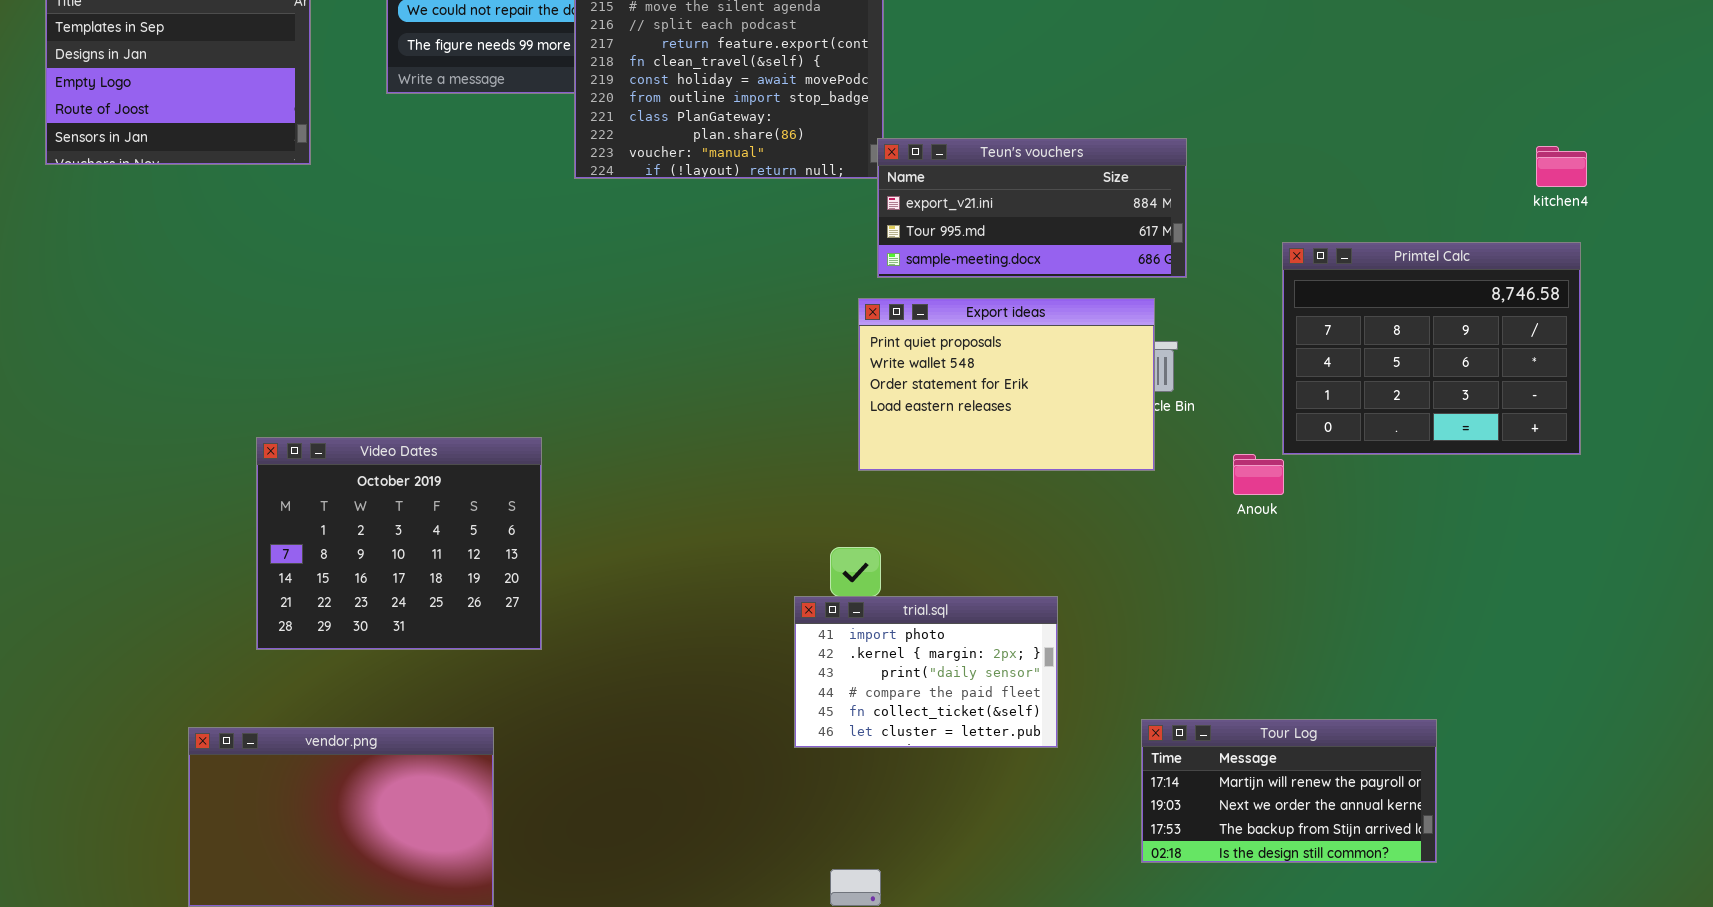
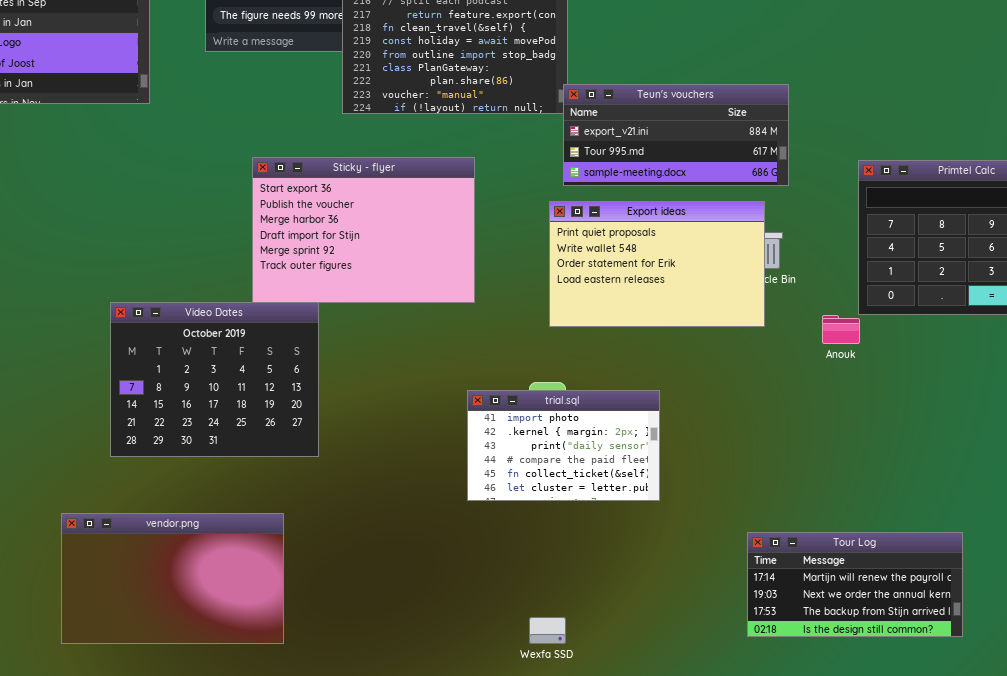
Sticky - flyer: none -> [252,157,475,303], opened
trial.sql: [794,596,1058,748] -> [467,390,660,501], moved
Tour Log: [1141,719,1437,863] -> [747,532,963,637], moved

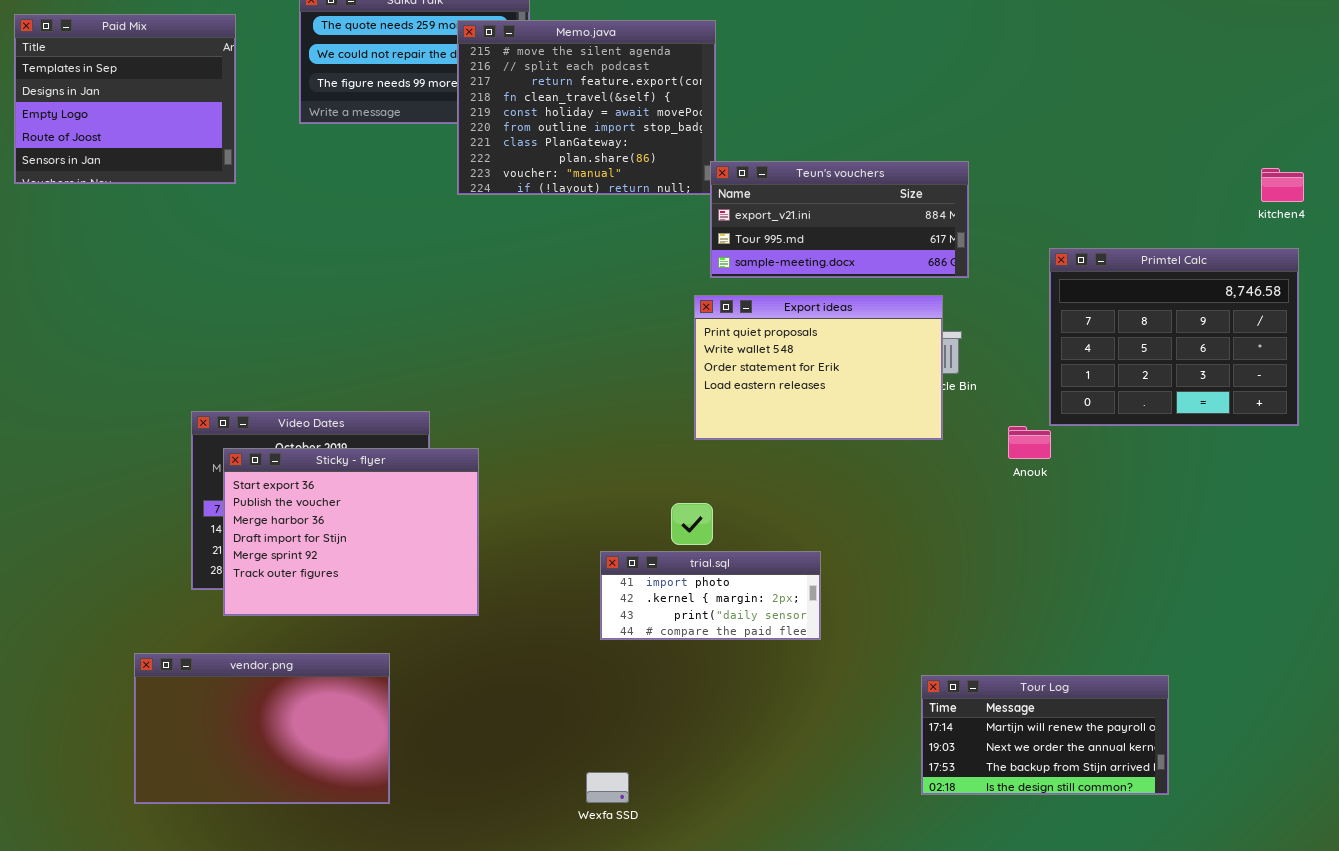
Sticky - flyer: [252,157,475,303] -> [223,448,479,616], moved
trial.sql: [467,390,660,501] -> [600,551,821,640], resized
Wexfa SSD: [529,617,566,644] -> [586,772,629,803], moved

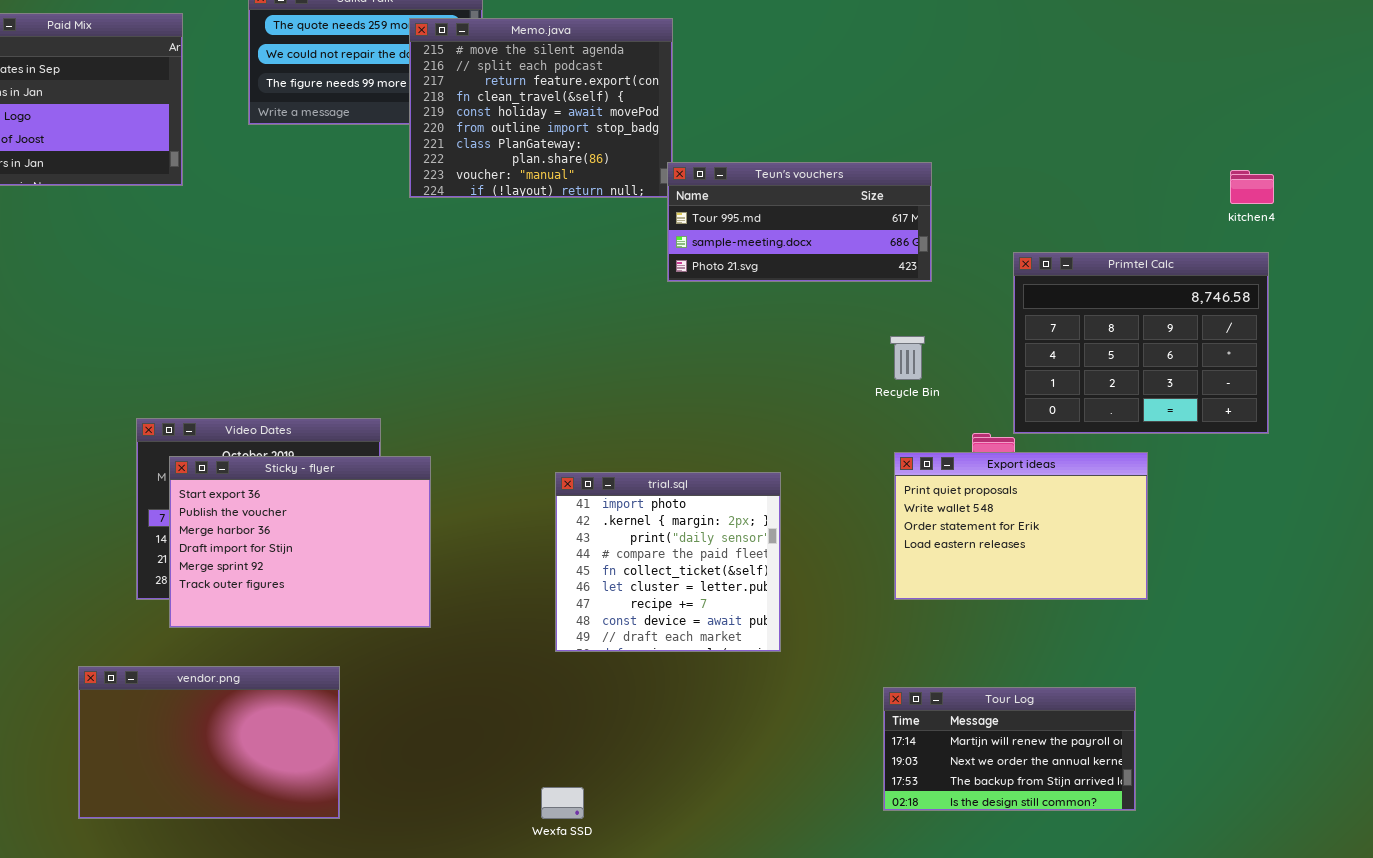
Teun's vouchers: [710,161,969,278] -> [667,162,932,282], scrolled down 1 row
Export ideas: [694,295,943,440] -> [894,452,1148,600], moved
trial.sql: [600,551,821,640] -> [555,472,781,652], resized

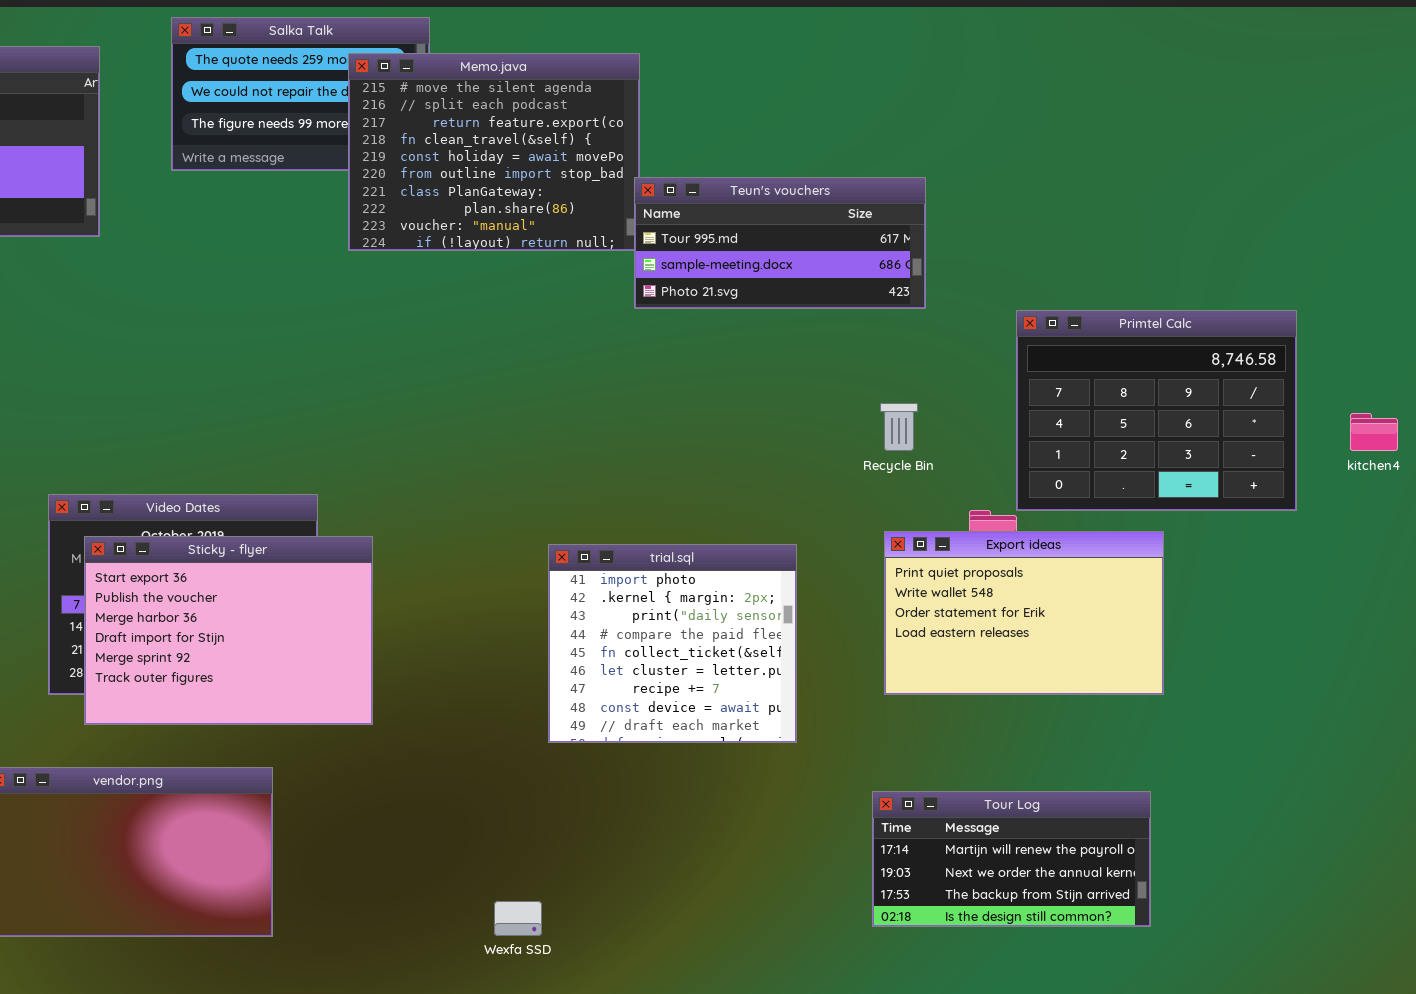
Teun's vouchers: [667,162,932,282] -> [634,177,926,309], moved
kitchen4: [1230,170,1274,204] -> [1350,413,1398,451], moved
trial.sql: [555,472,781,652] -> [548,544,797,743], moved

